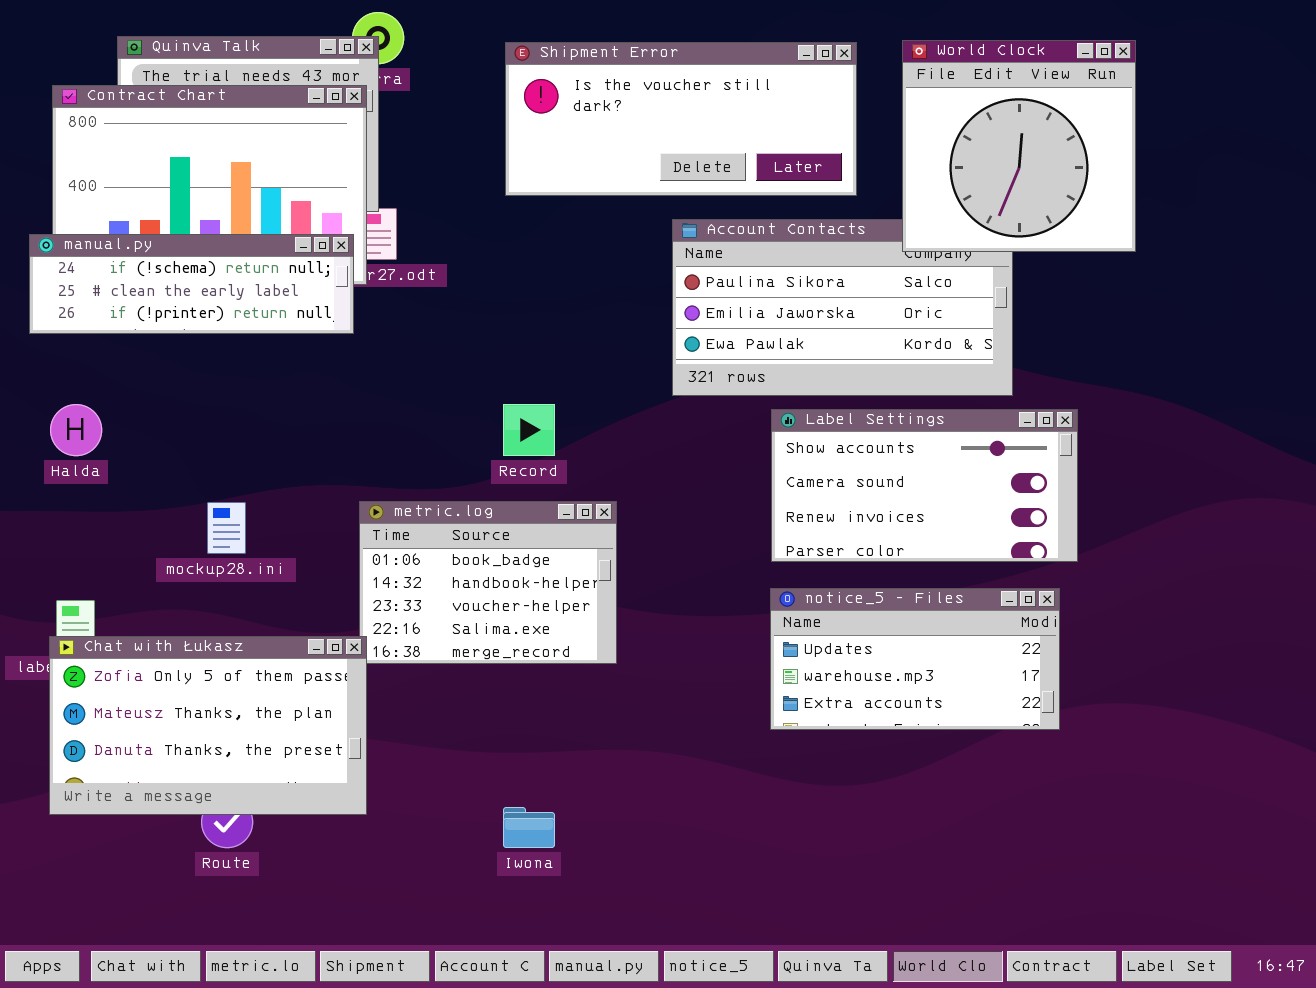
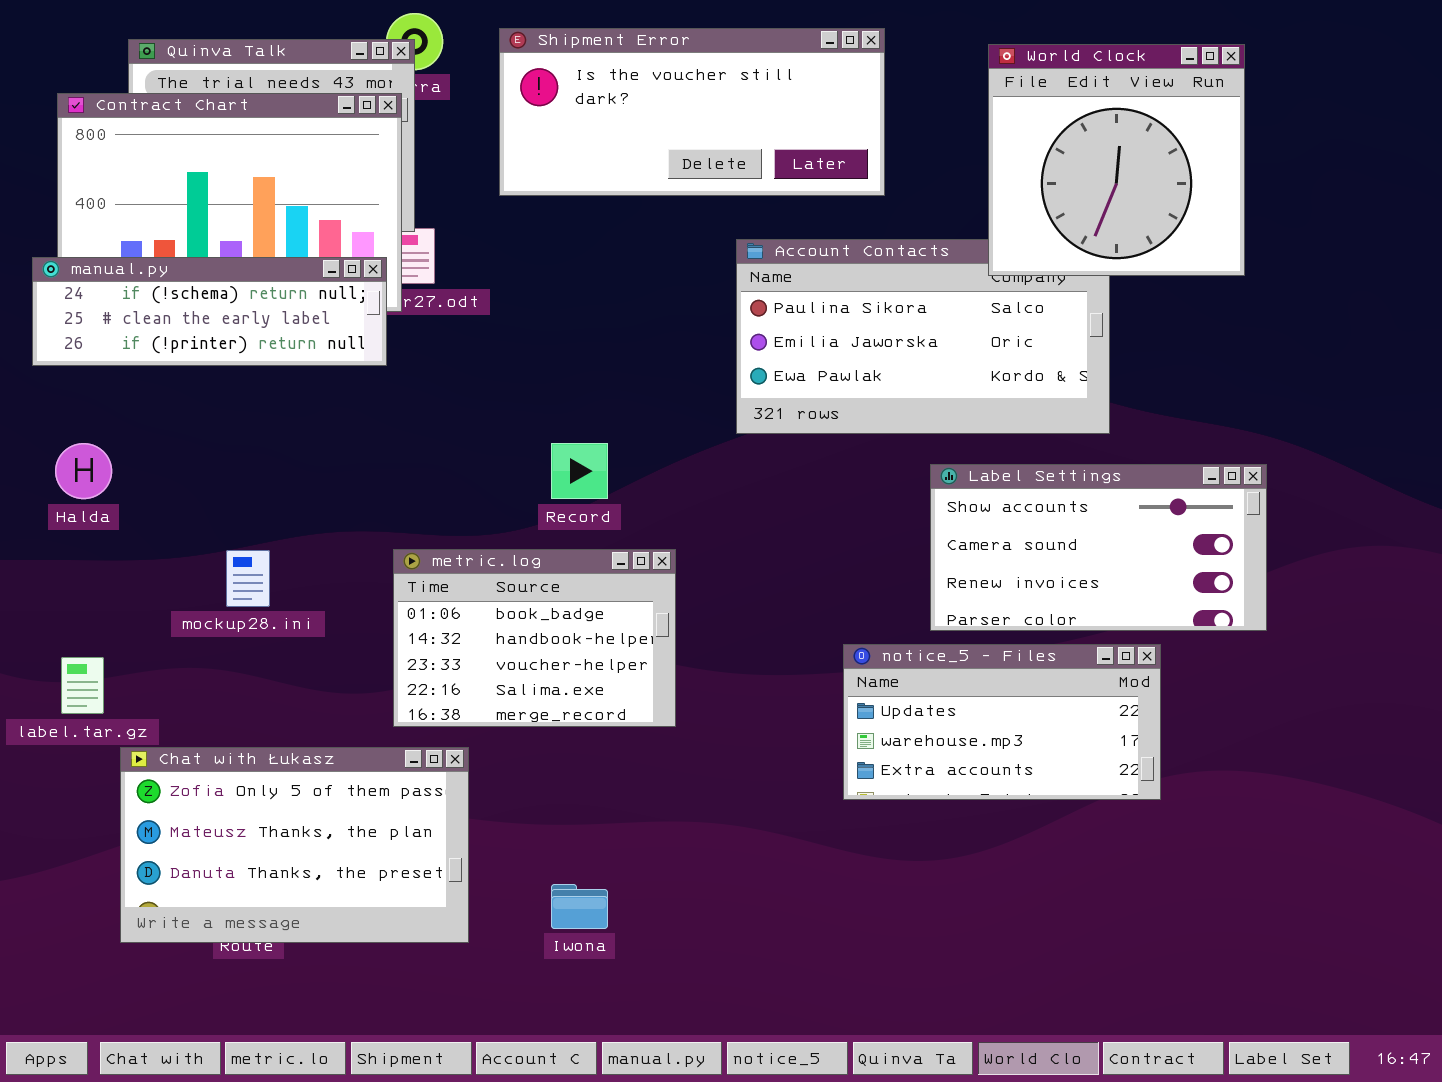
Shipment Error: [505,42,857,196] -> [499,28,885,196], moved
Label Settings: [771,409,1078,562] -> [930,464,1267,631], moved
Chat with Łukasz: [49,636,367,815] -> [120,747,469,943], moved

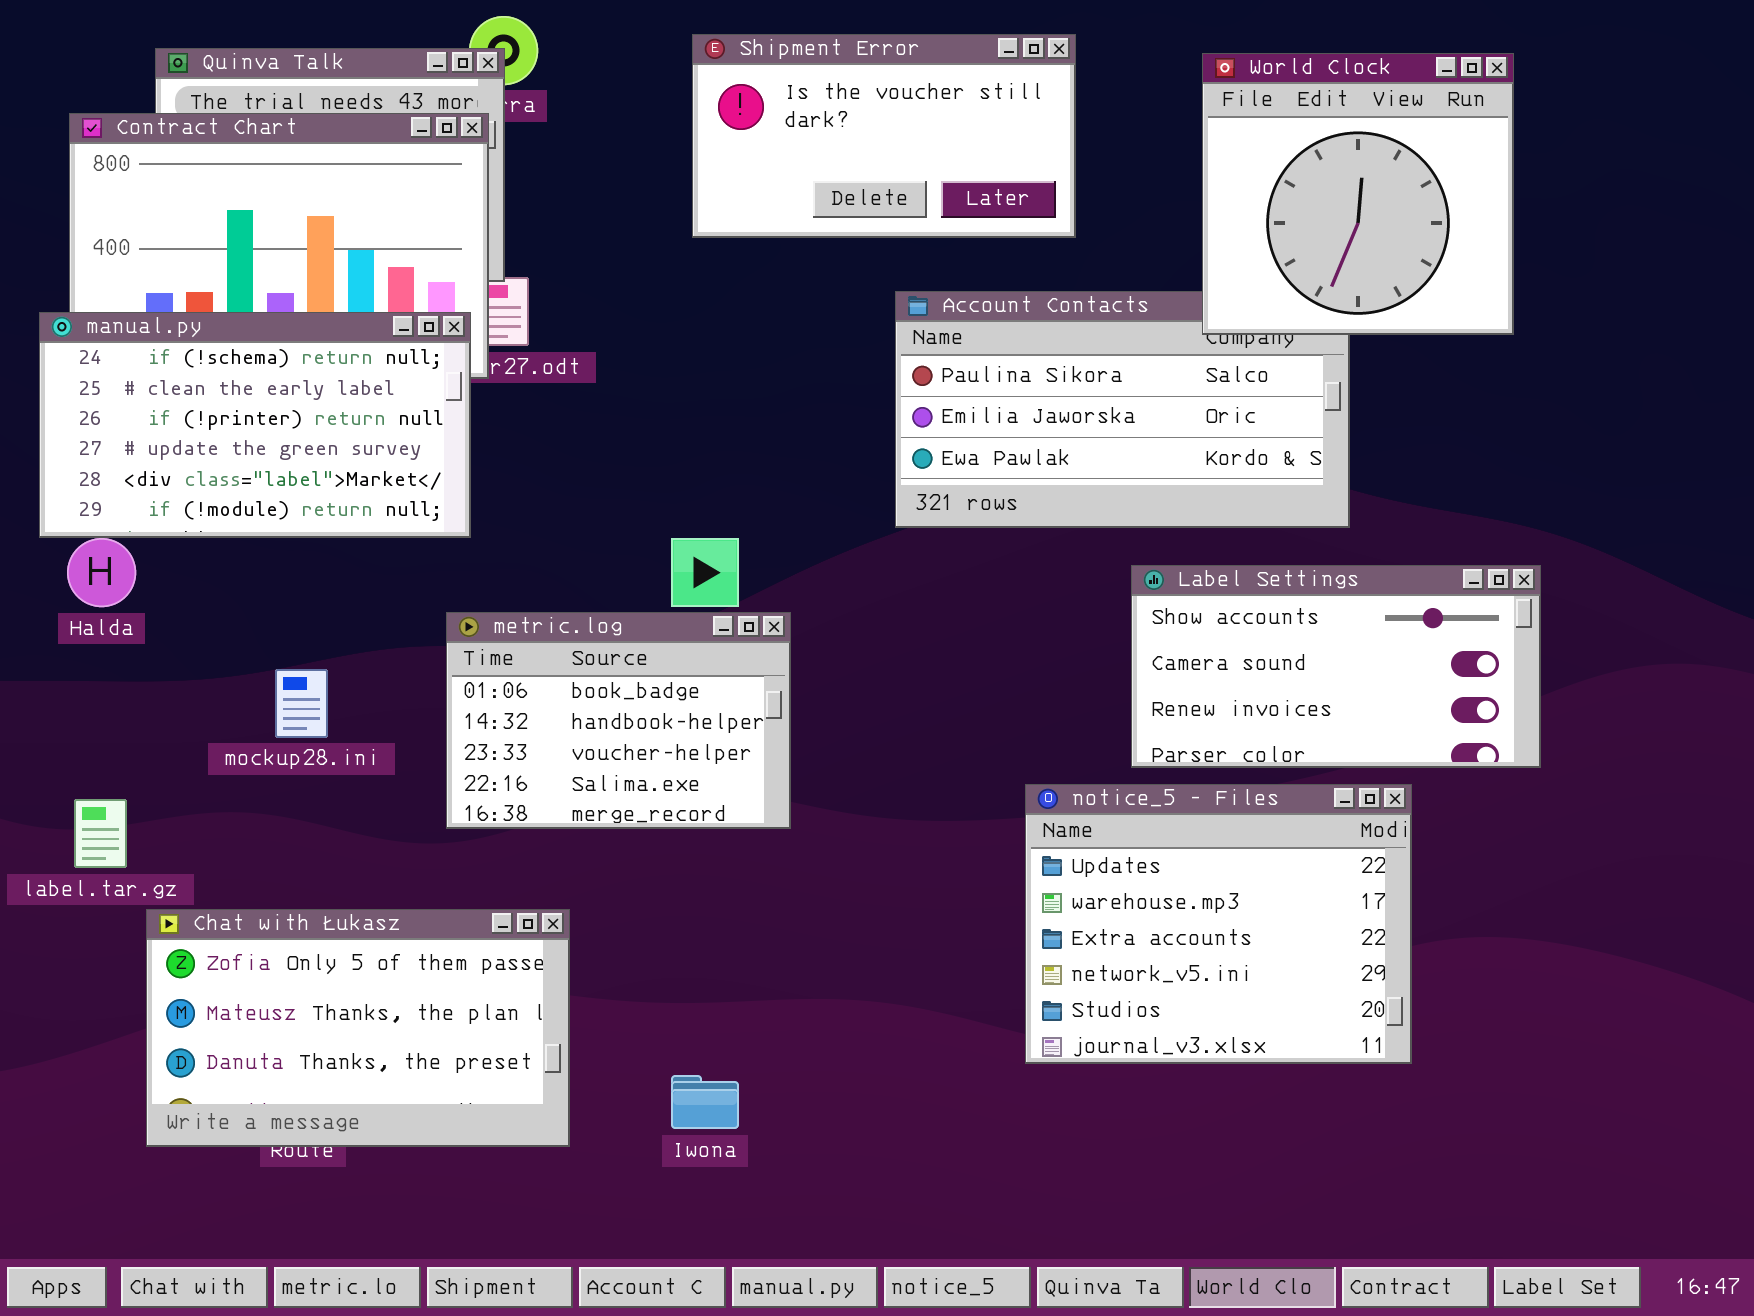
Shipment Error: [499,28,885,196] -> [692,34,1076,238], resized
manual.py: [32,257,387,366] -> [39,312,471,538], resized
metric.log: [393,549,676,727] -> [446,612,791,829], moved
notice_5 - Files: [843,644,1161,800] -> [1025,784,1412,1064], resized

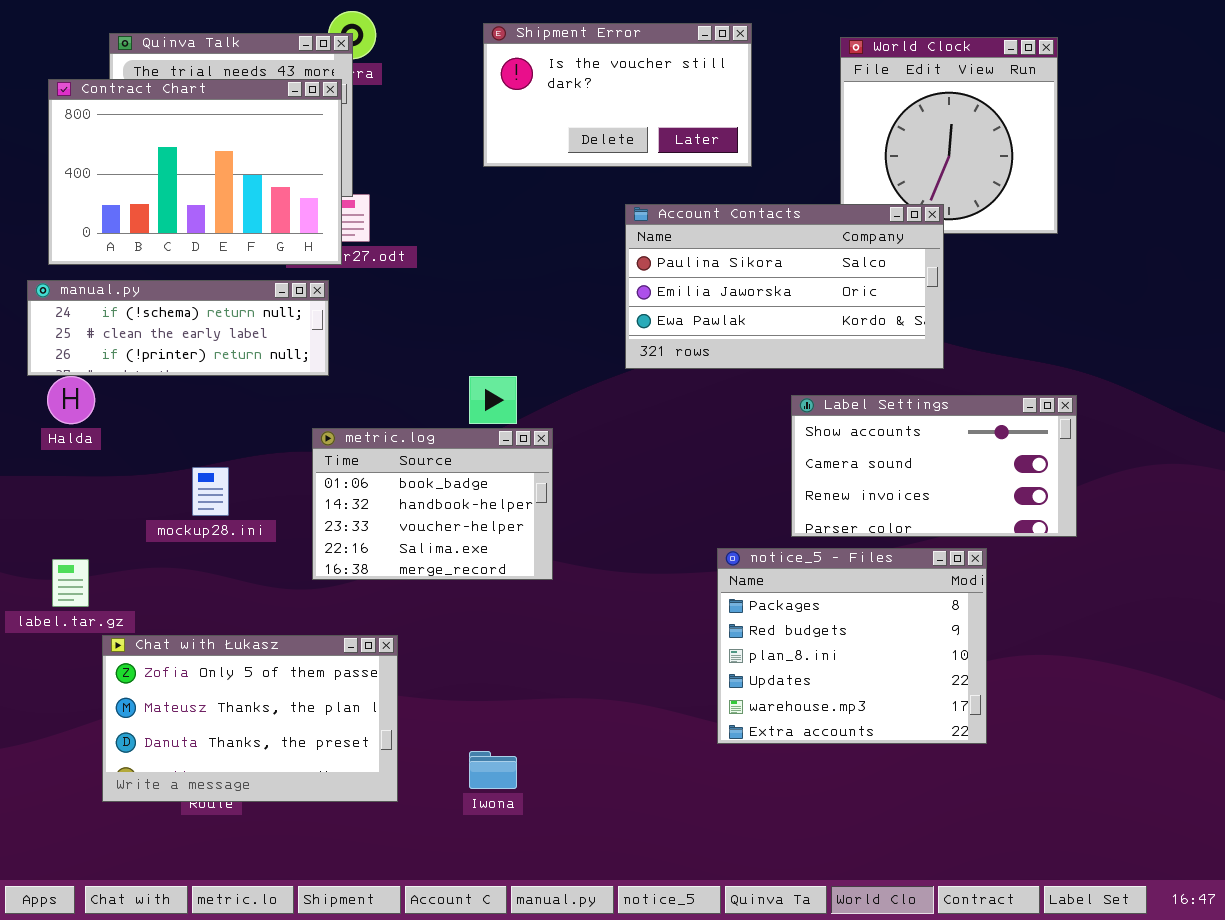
Account Contacts: [895,291,1350,528] -> [625,204,944,369], raised
manual.py: [39,312,471,538] -> [27,280,329,376], resized
notice_5 - Files: [1025,784,1412,1064] -> [717,548,987,744], scrolled up 3 rows

